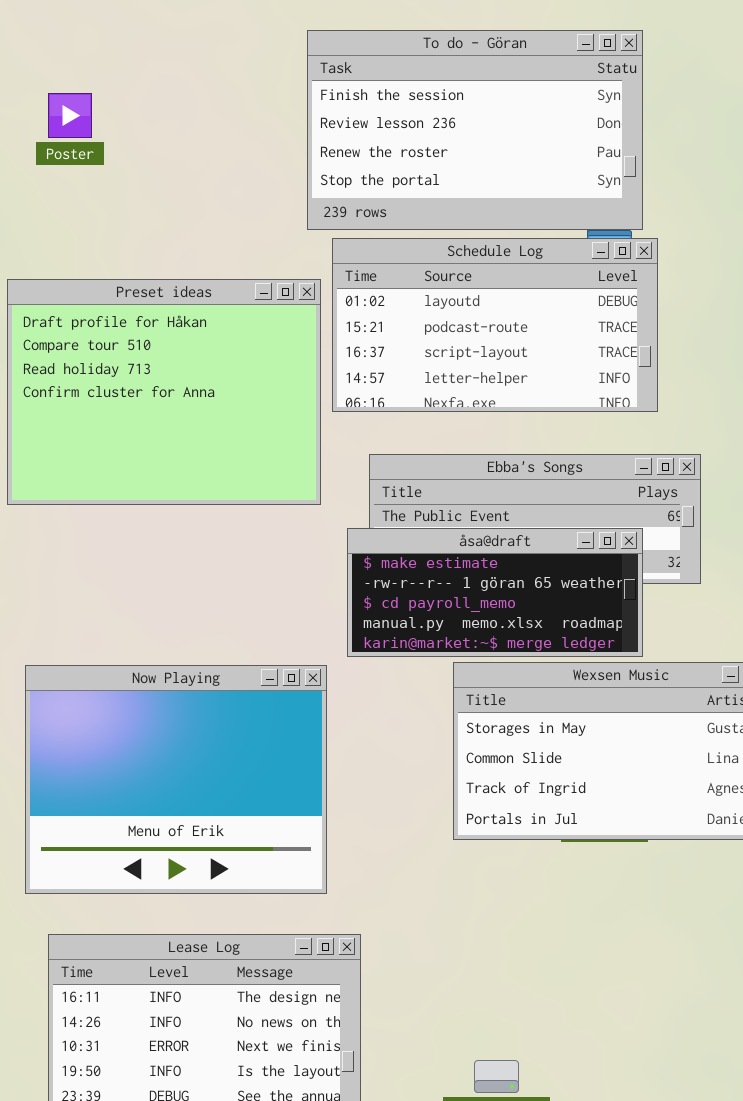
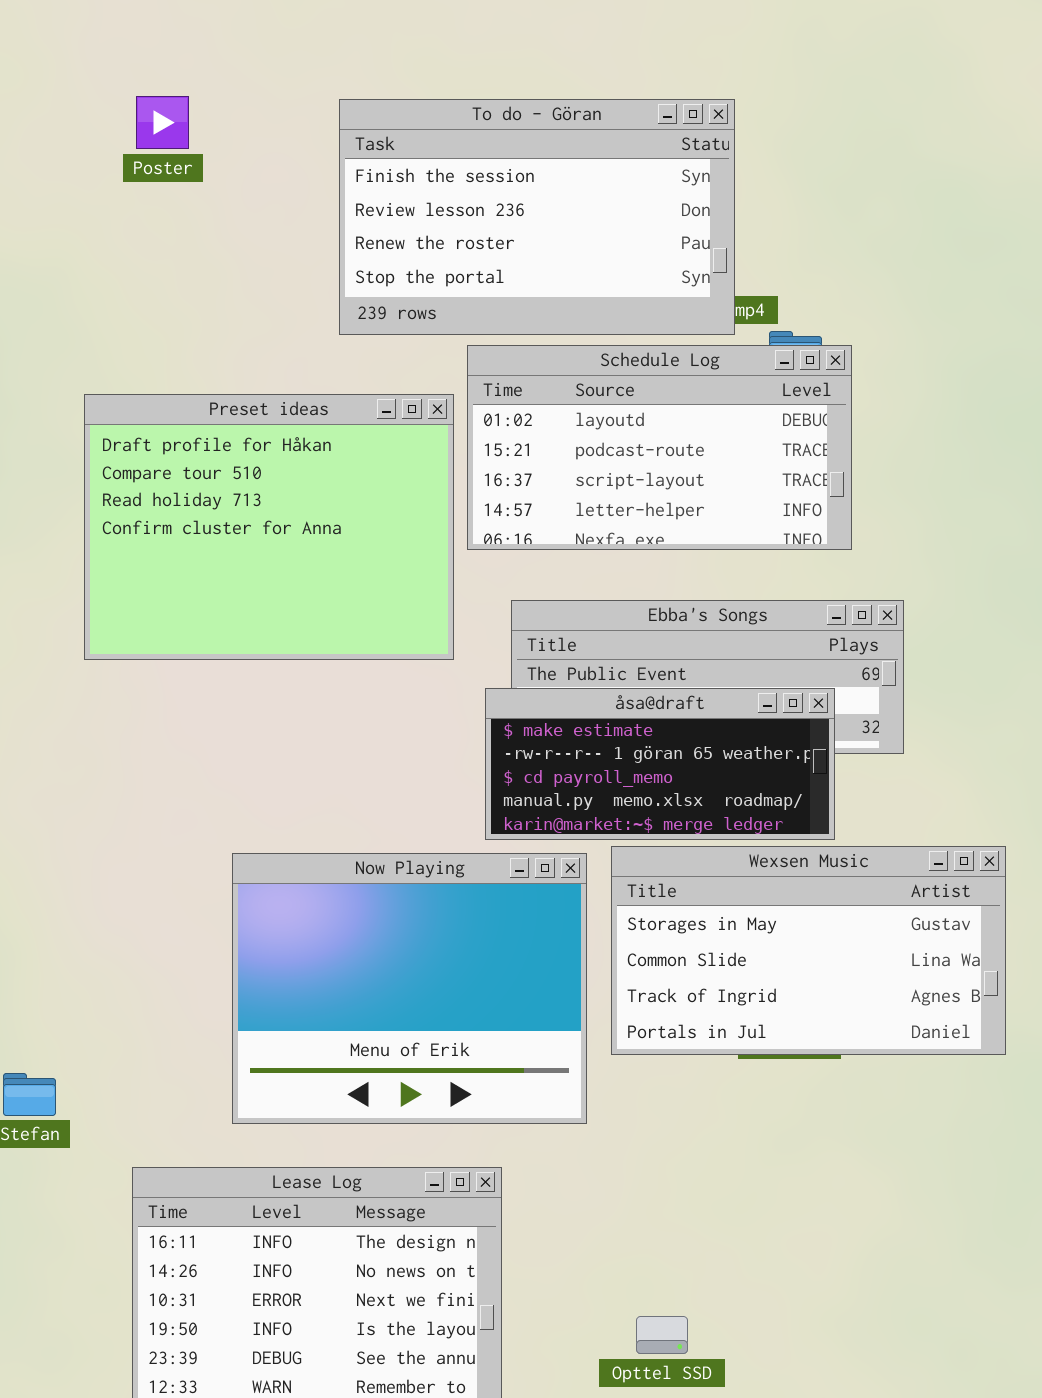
To do - Göran: [307,30,643,230] -> [339,99,735,335], moved
Poster: [48,93,92,138] -> [136,96,189,149], moved
Now Playing: [25,665,327,894] -> [232,853,587,1124], moved

